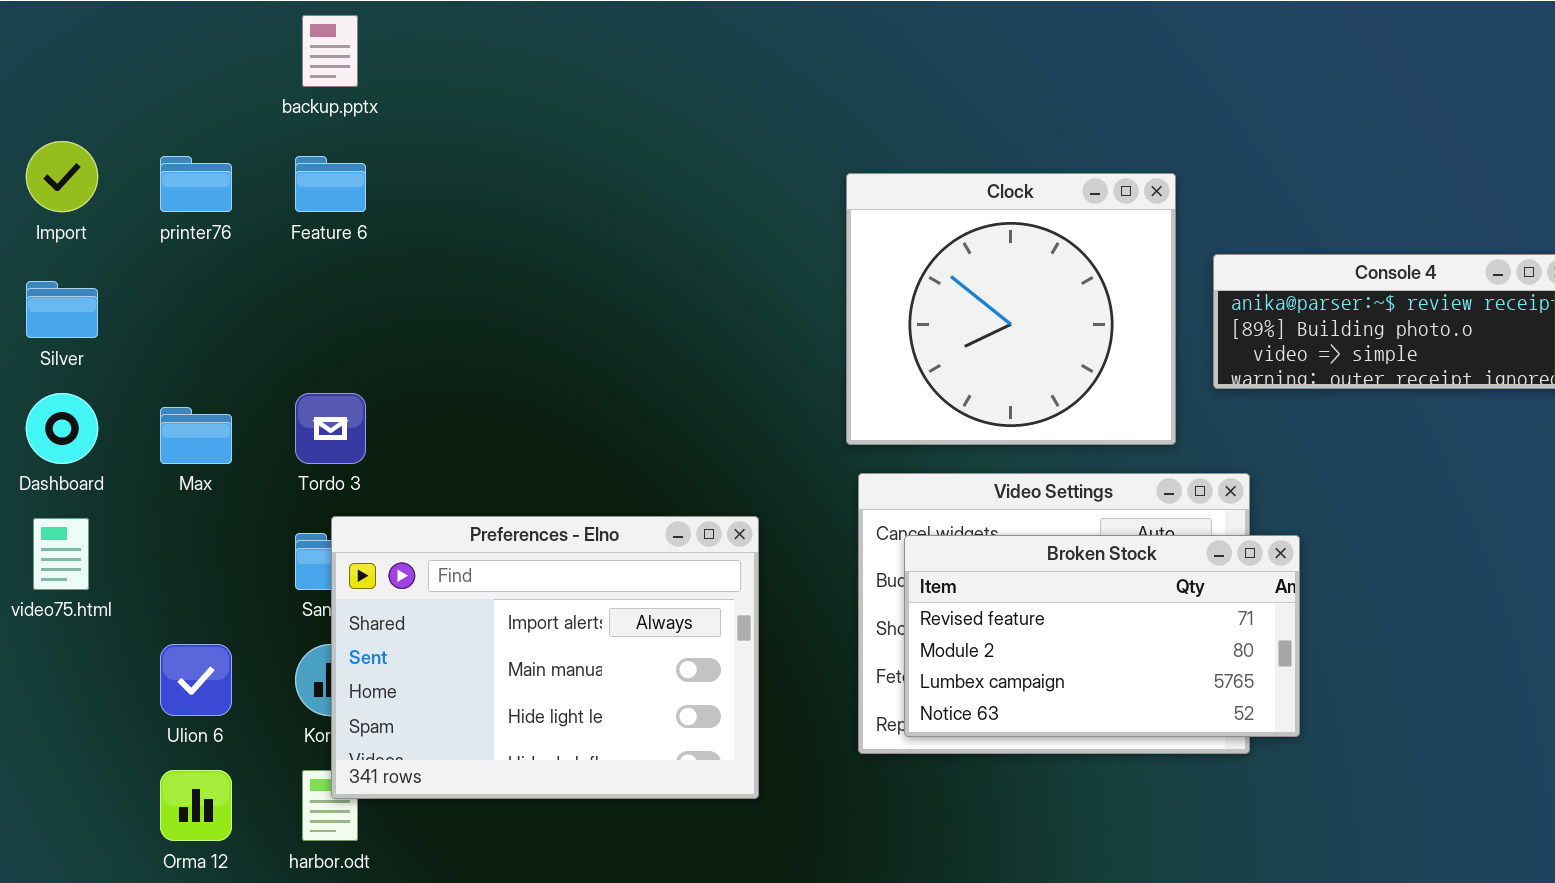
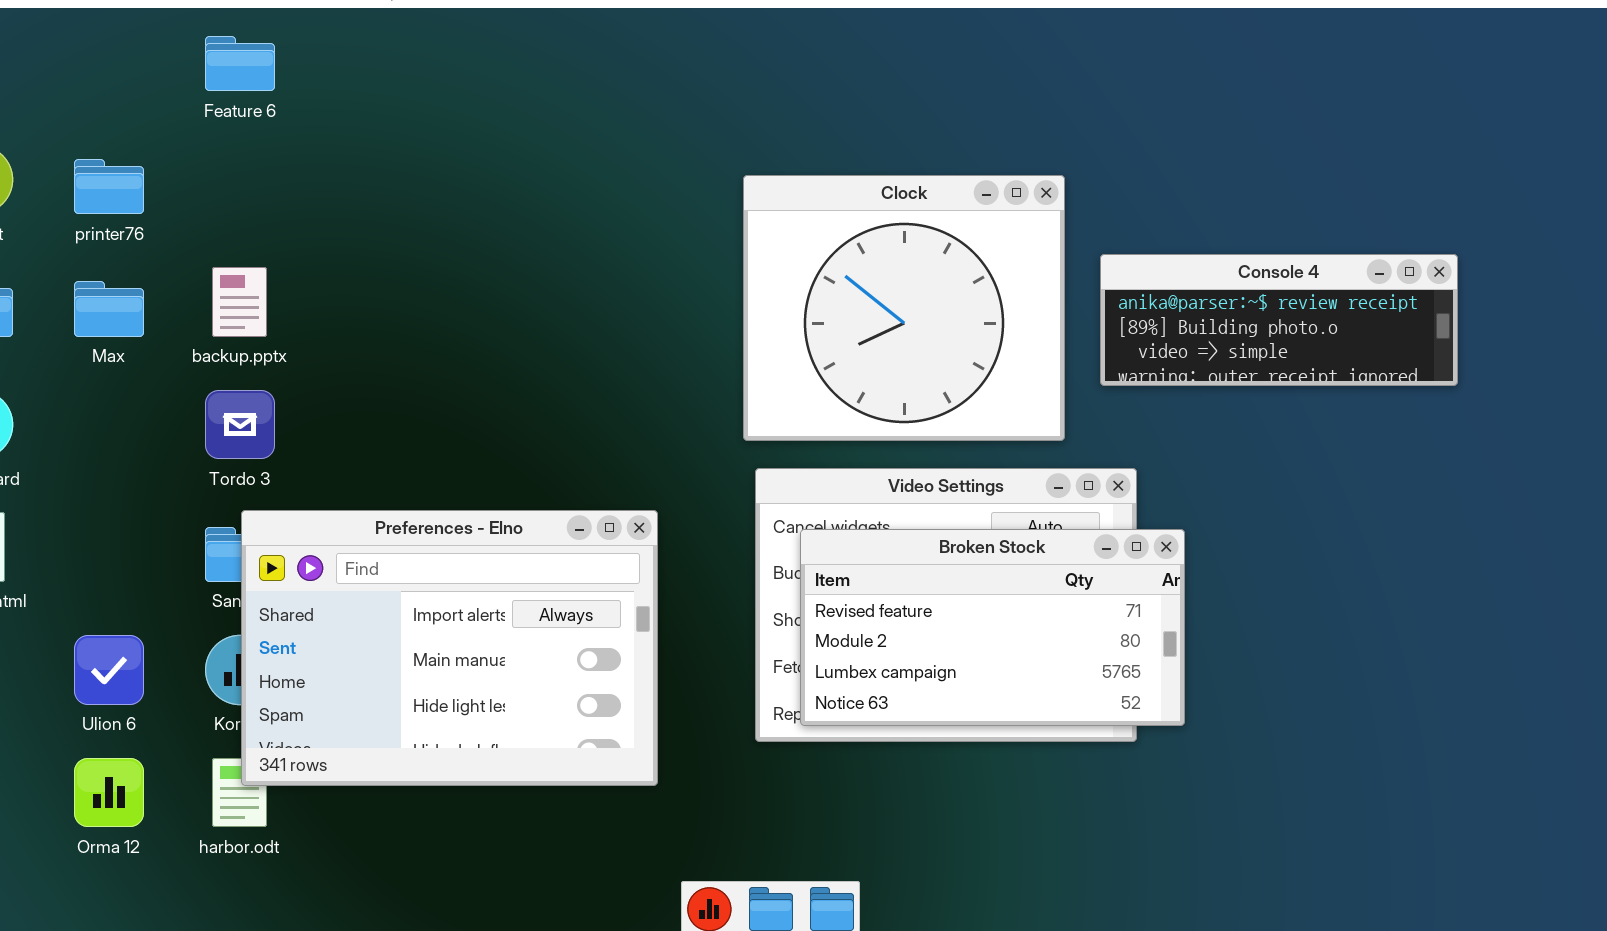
backup.pptx: [302,15,358,87] -> [212,267,267,337], moved
Feature 6: [295,156,366,212] -> [205,36,275,91], moved
Max: [160,407,232,464] -> [74,281,144,337], moved

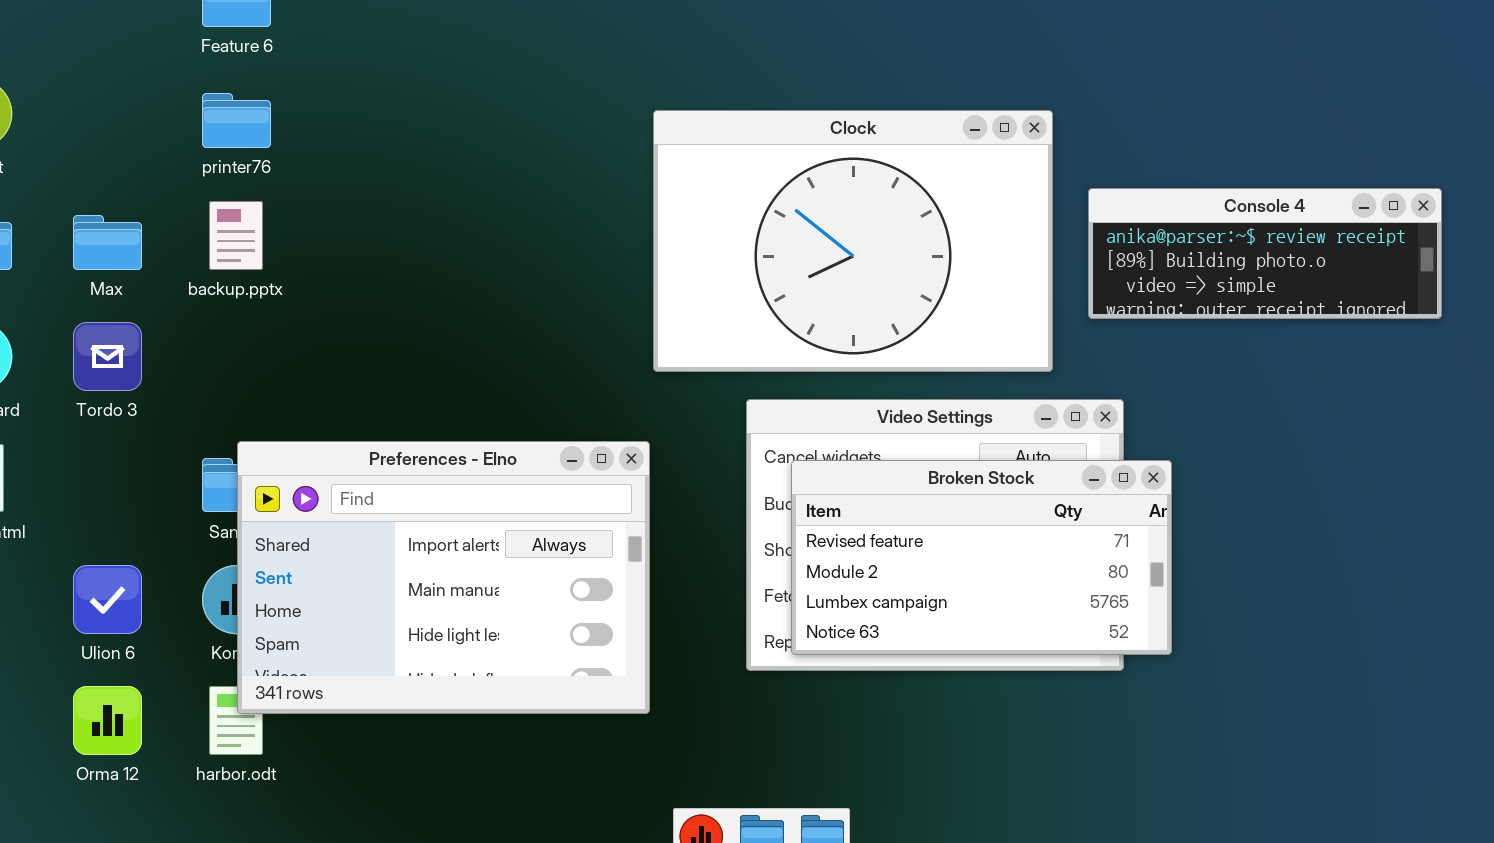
printer76: [74,159,144,214] -> [202,93,271,148], moved
Clock: [743,175,1065,441] -> [653,110,1053,372], resized
Tordo 3: [205,390,275,459] -> [73,322,142,391], moved

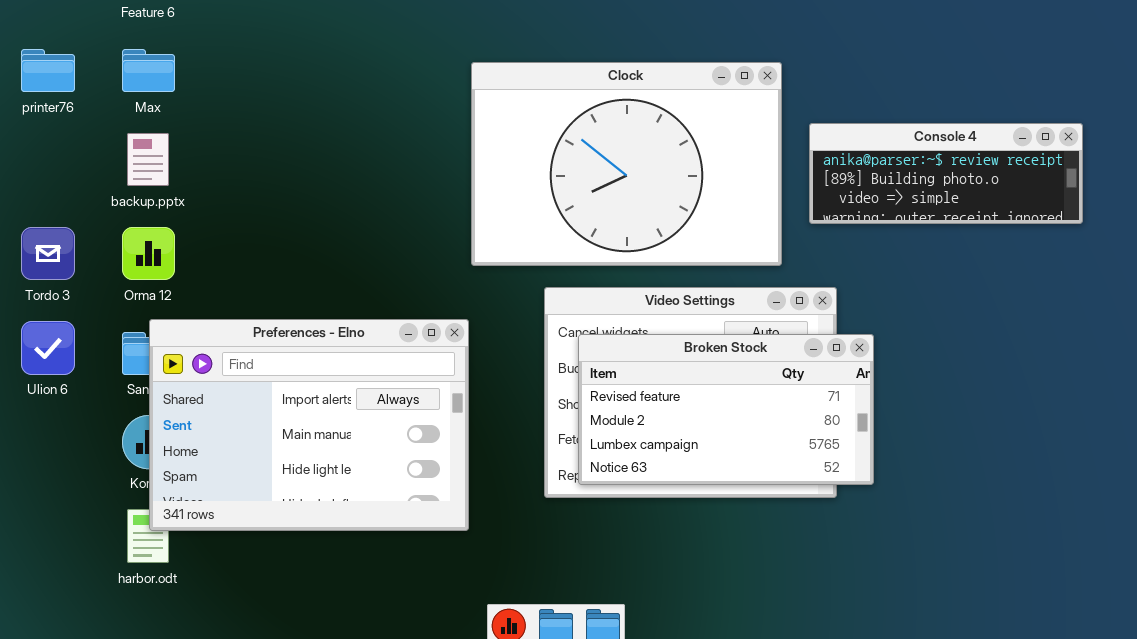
printer76: [202,93,271,148] -> [21,49,75,92], moved
Max: [73,215,142,270] -> [122,49,175,92], moved
Ulion 6: [73,565,142,634] -> [21,321,75,375], moved
Orma 12: [73,686,142,755] -> [122,227,175,280], moved

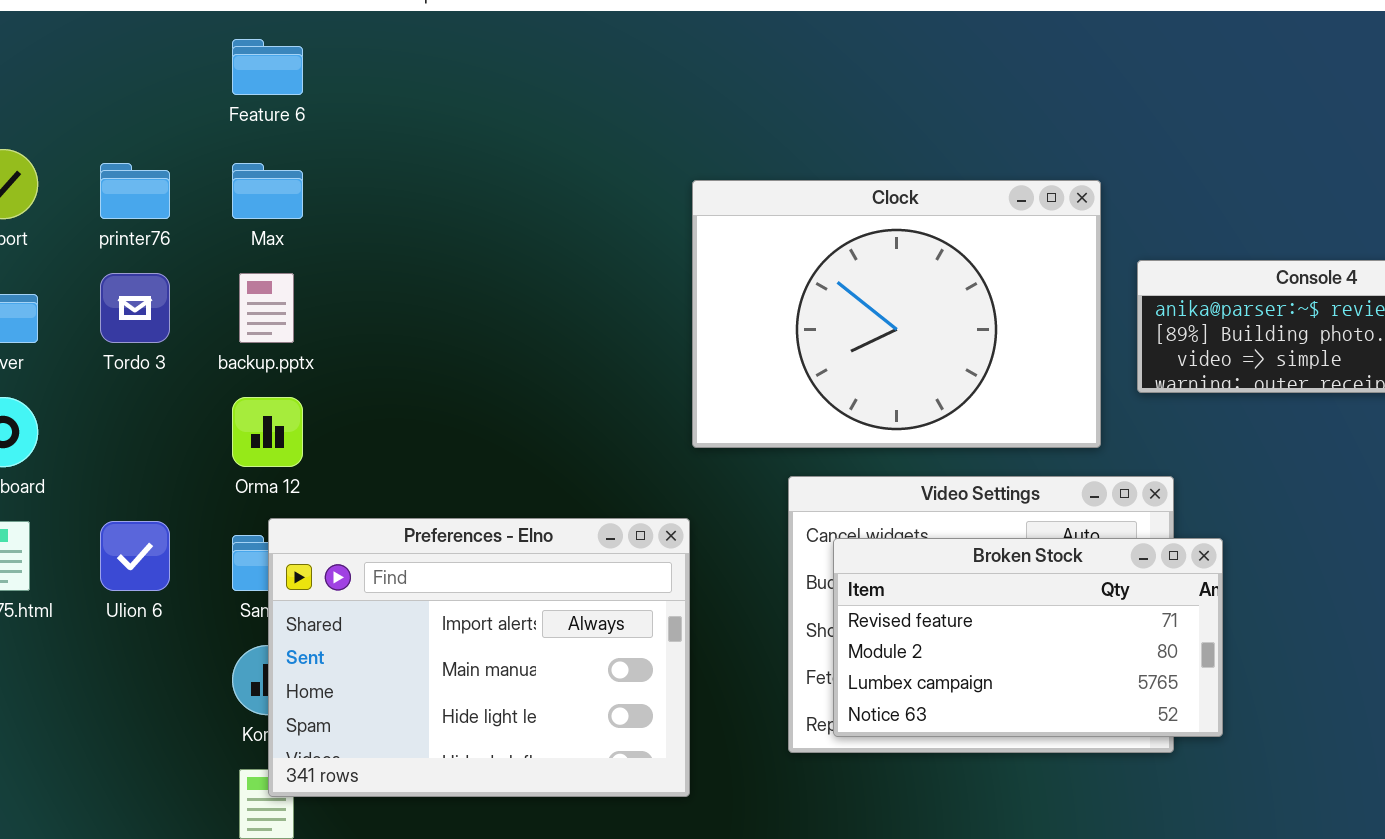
Tordo 3: [21,227,75,280] -> [100,273,170,343], moved

